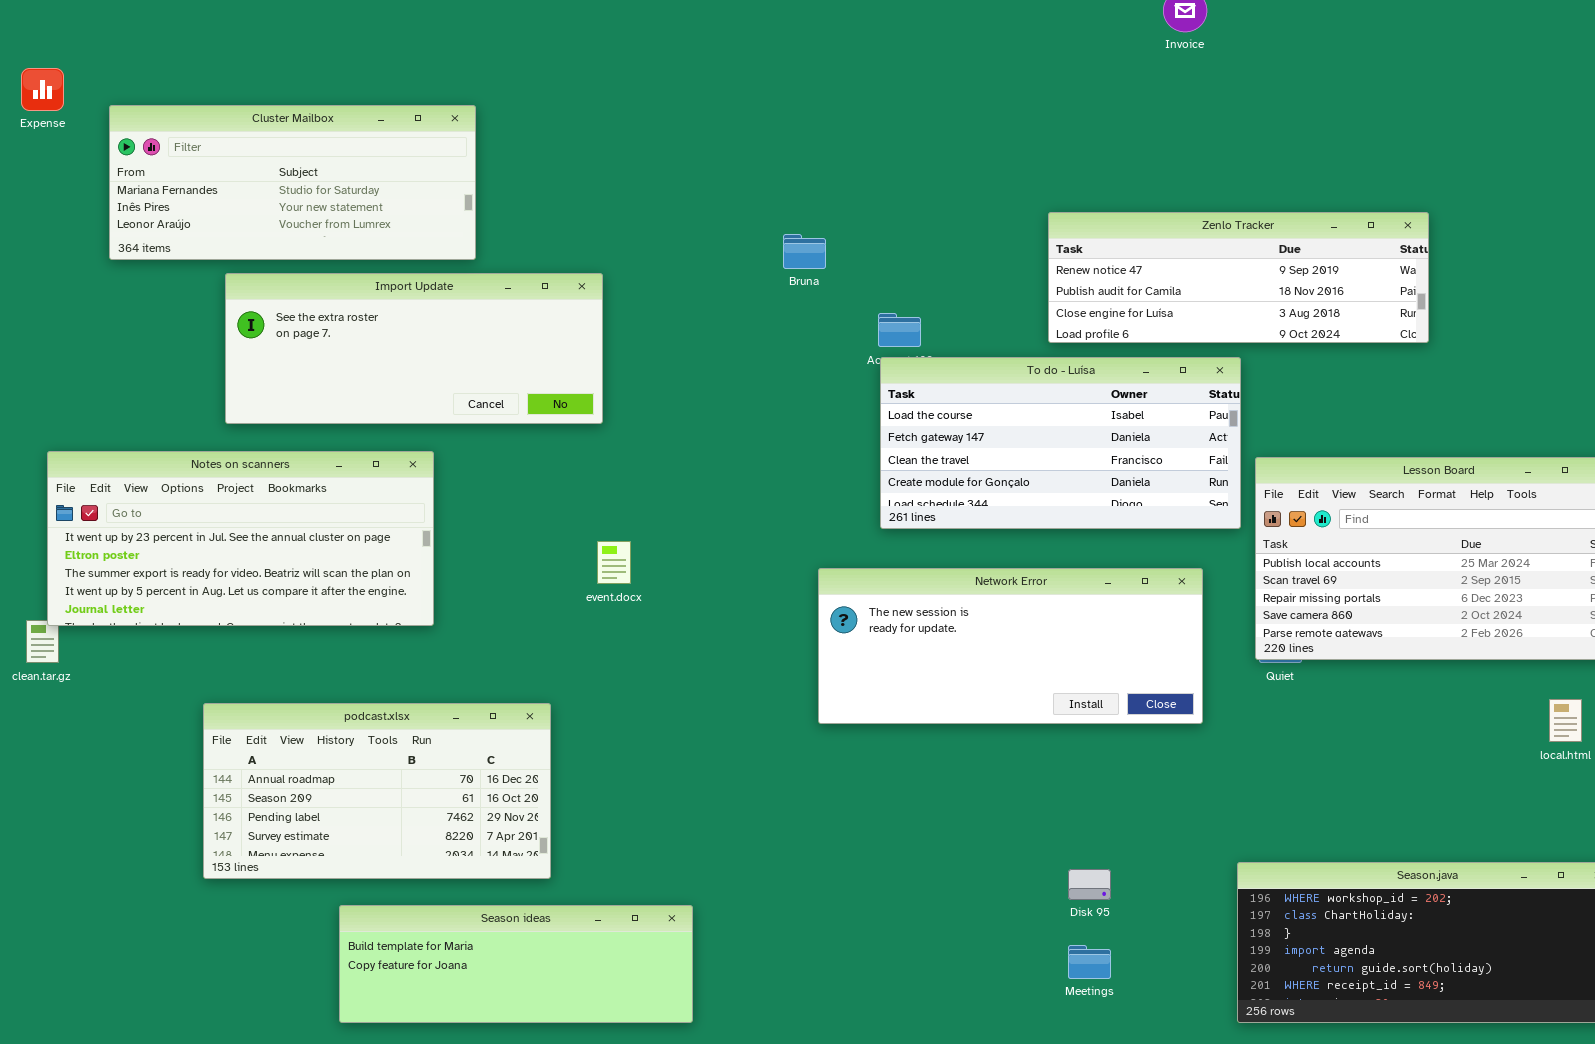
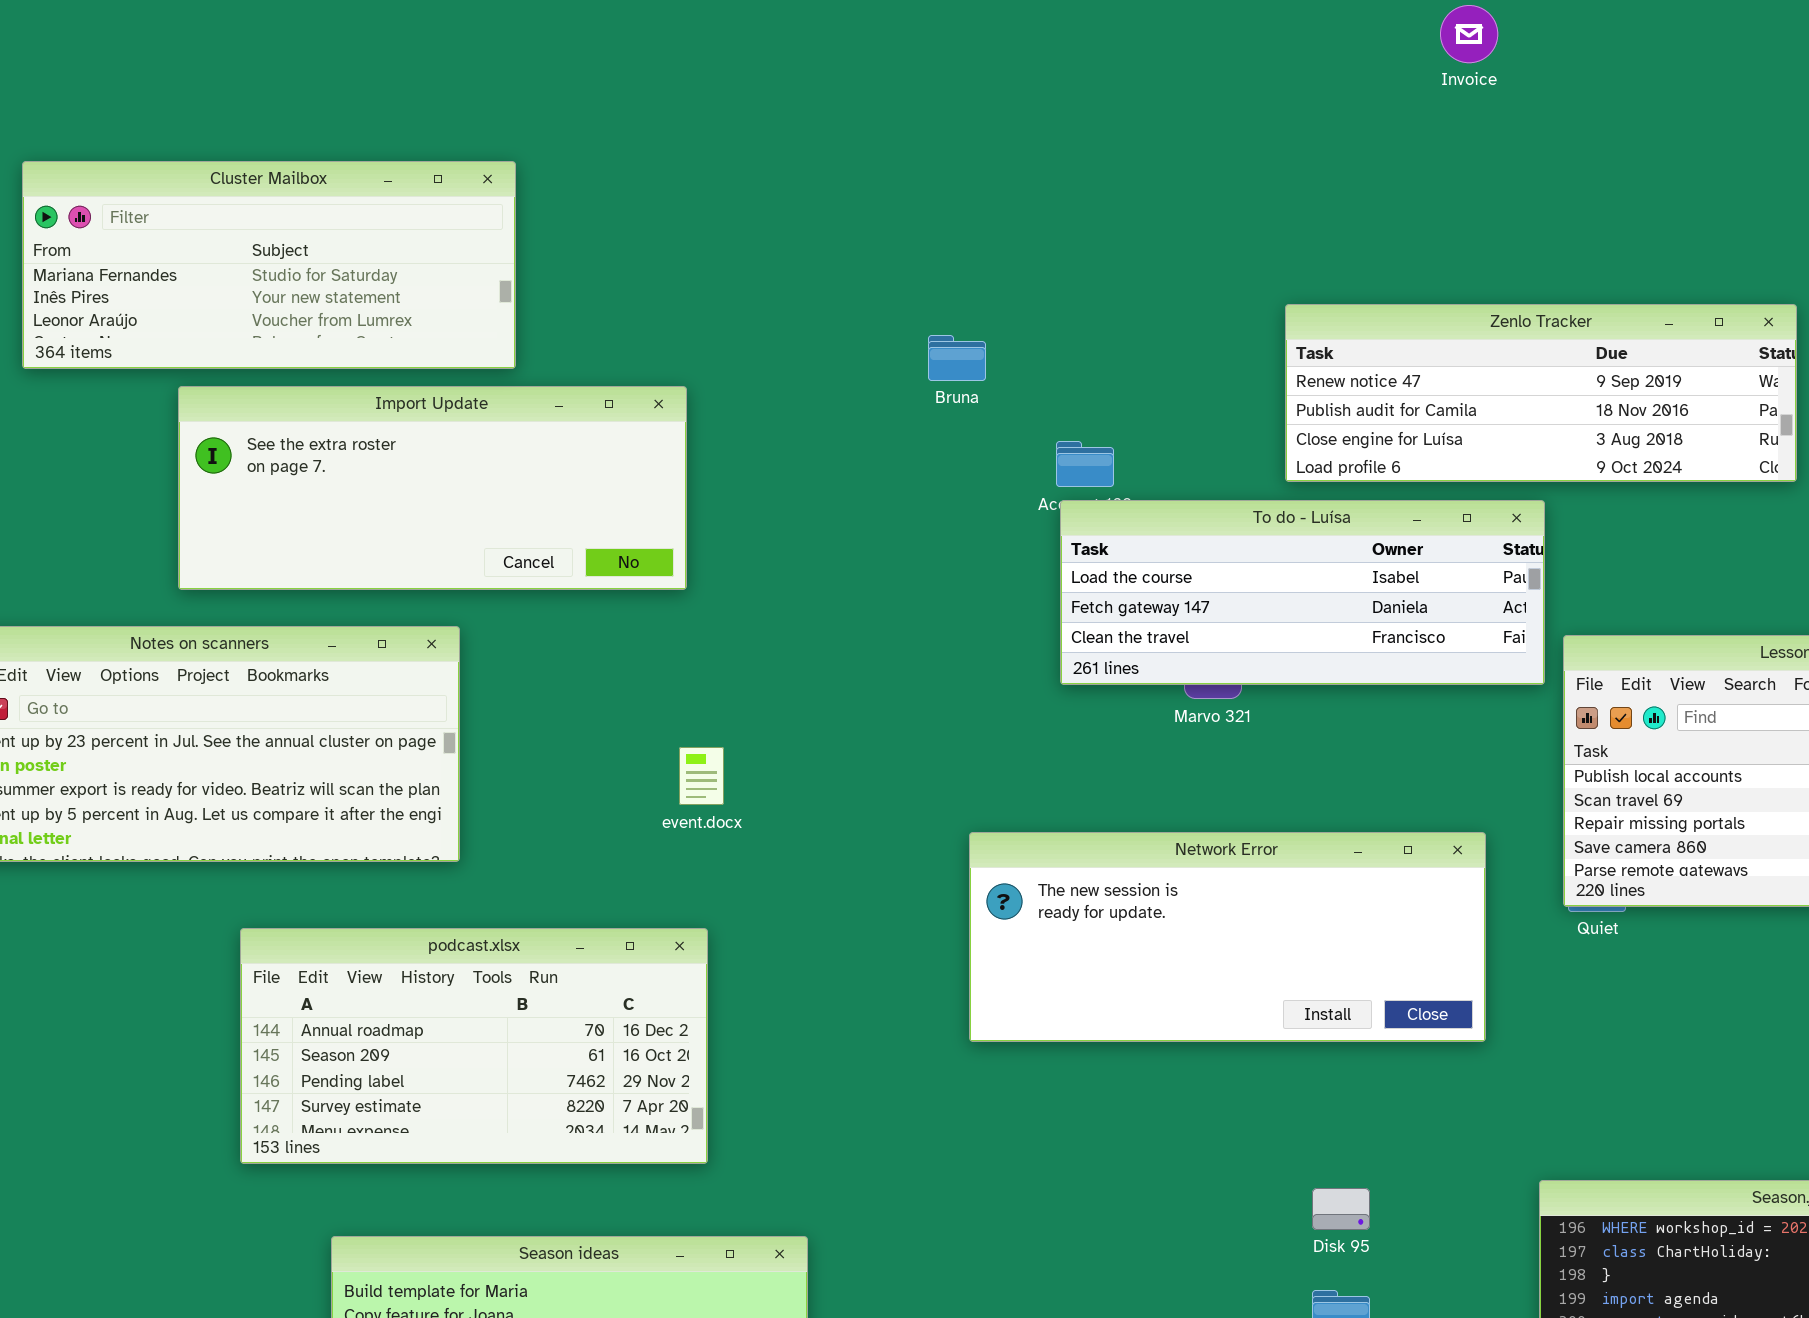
To do - Luísa: [880,357,1241,529] -> [1060,500,1545,685], resized
Network Error: [818,568,1203,724] -> [969,832,1486,1042], moved
podcast.xlsx: [203,703,551,879] -> [240,928,708,1164], moved

